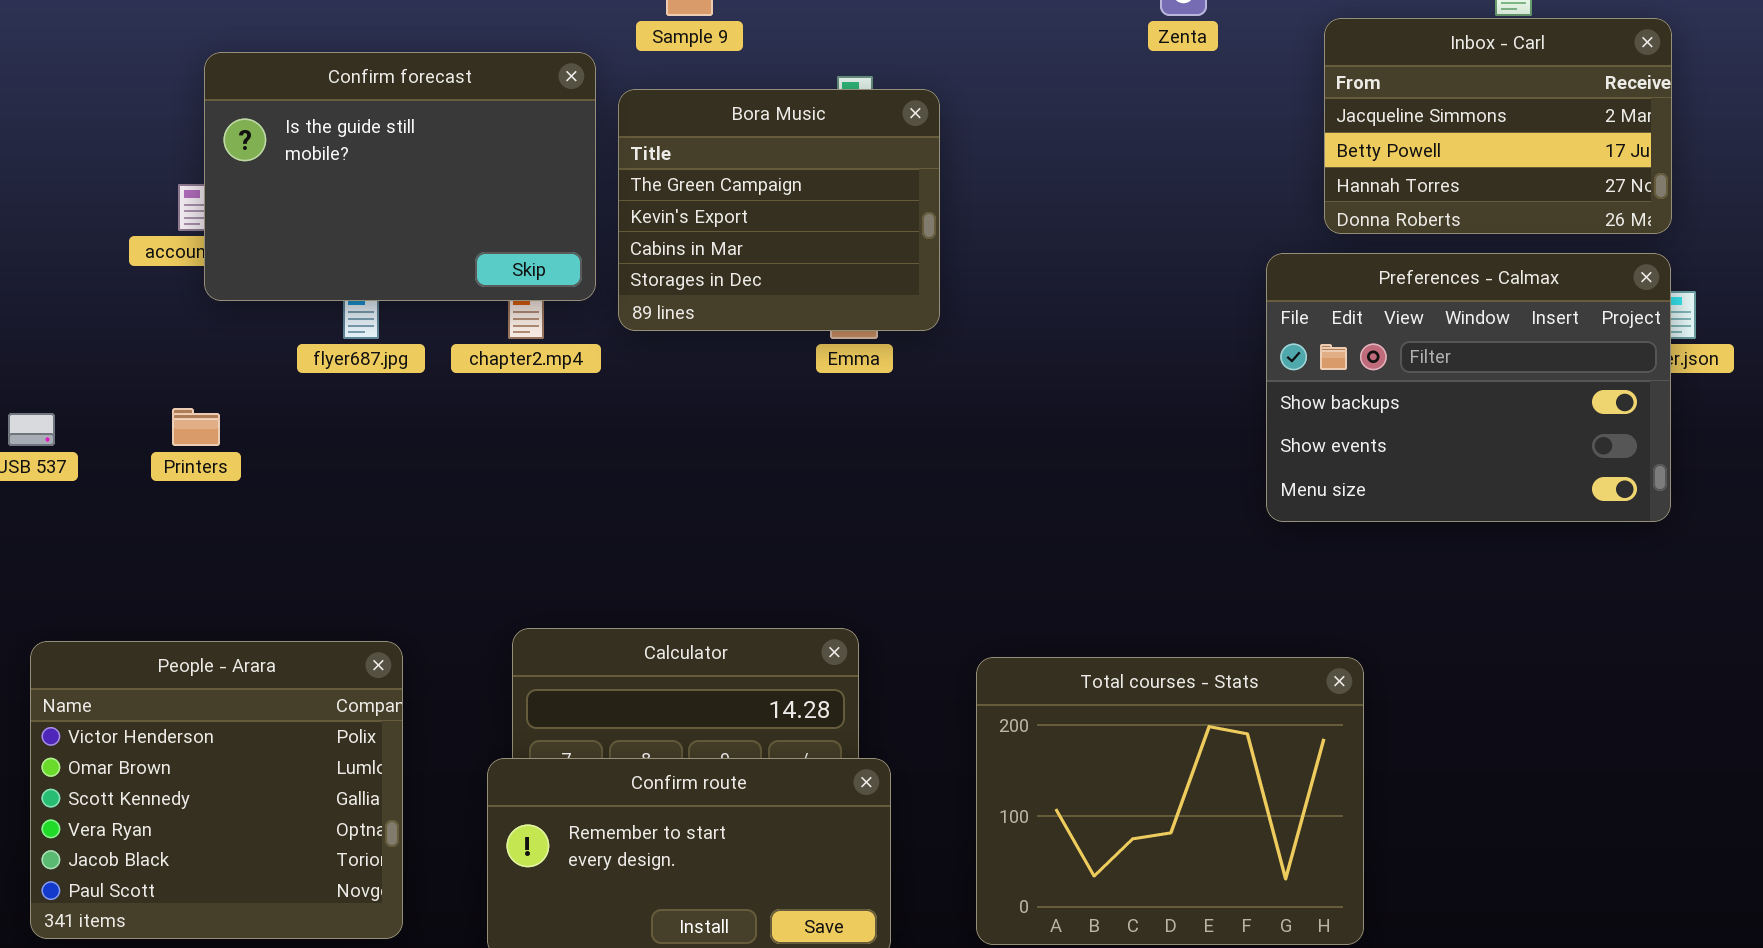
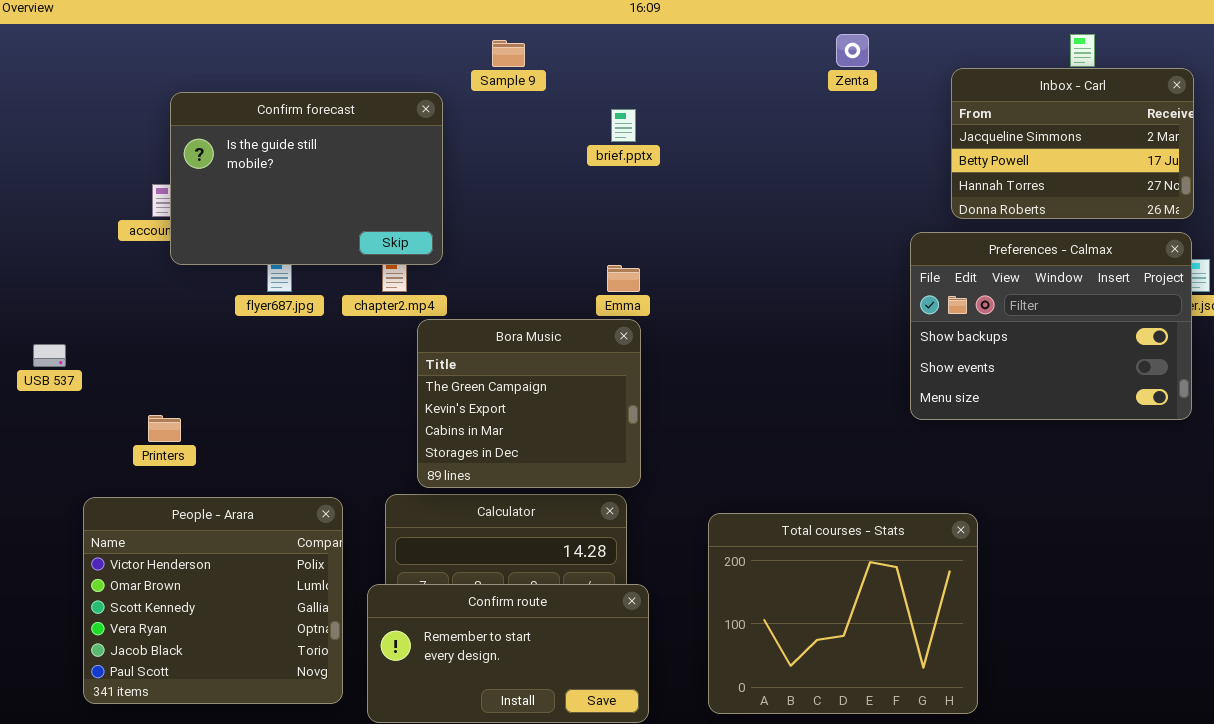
Bora Music: [618,89,940,331] -> [417,319,641,488], moved
Printers: [172,408,220,446] -> [148,415,181,442], moved
People - Arara: [30,641,403,939] -> [83,497,343,704], moved

